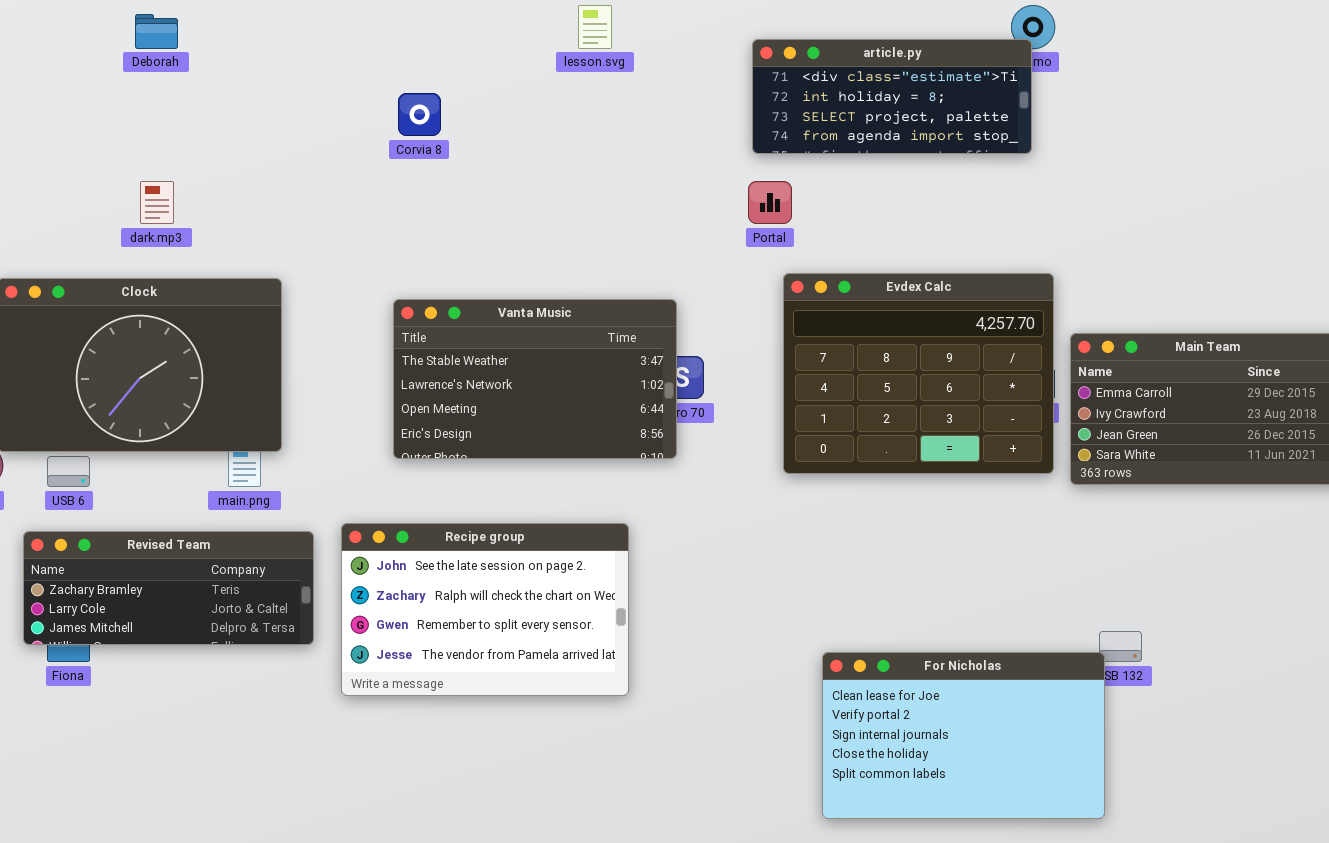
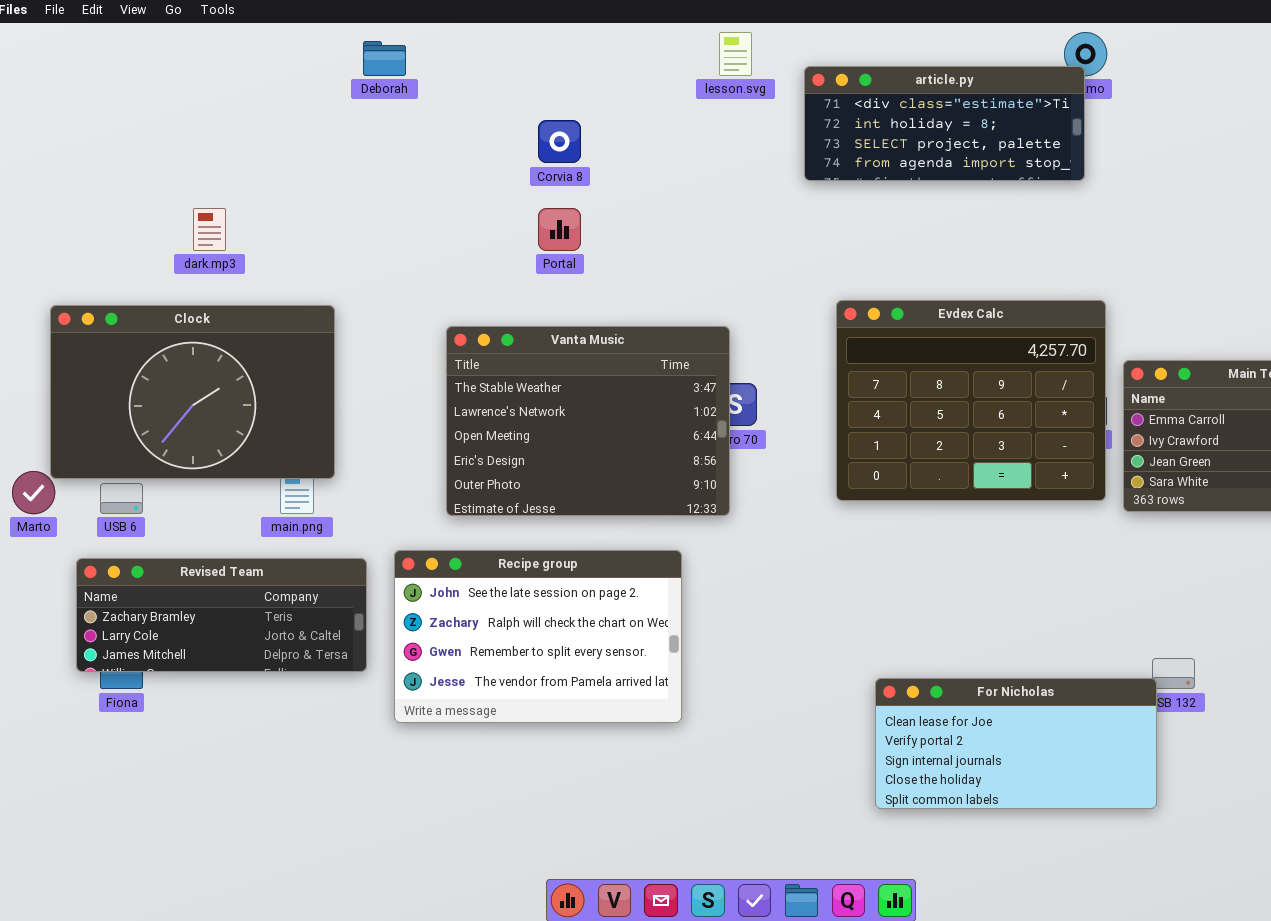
lesson.svg: [578,5,612,49] -> [719,32,752,76], moved
Deborah: [135,14,178,49] -> [363,41,406,76], moved
Corvia 8: [398,93,441,136] -> [538,120,581,163], moved
Portal: [748,181,792,224] -> [538,208,581,251], moved
Vanta Music: [393,299,677,459] -> [446,326,730,516], resized
For Nicholas: [822,652,1105,819] -> [875,678,1157,809], resized

